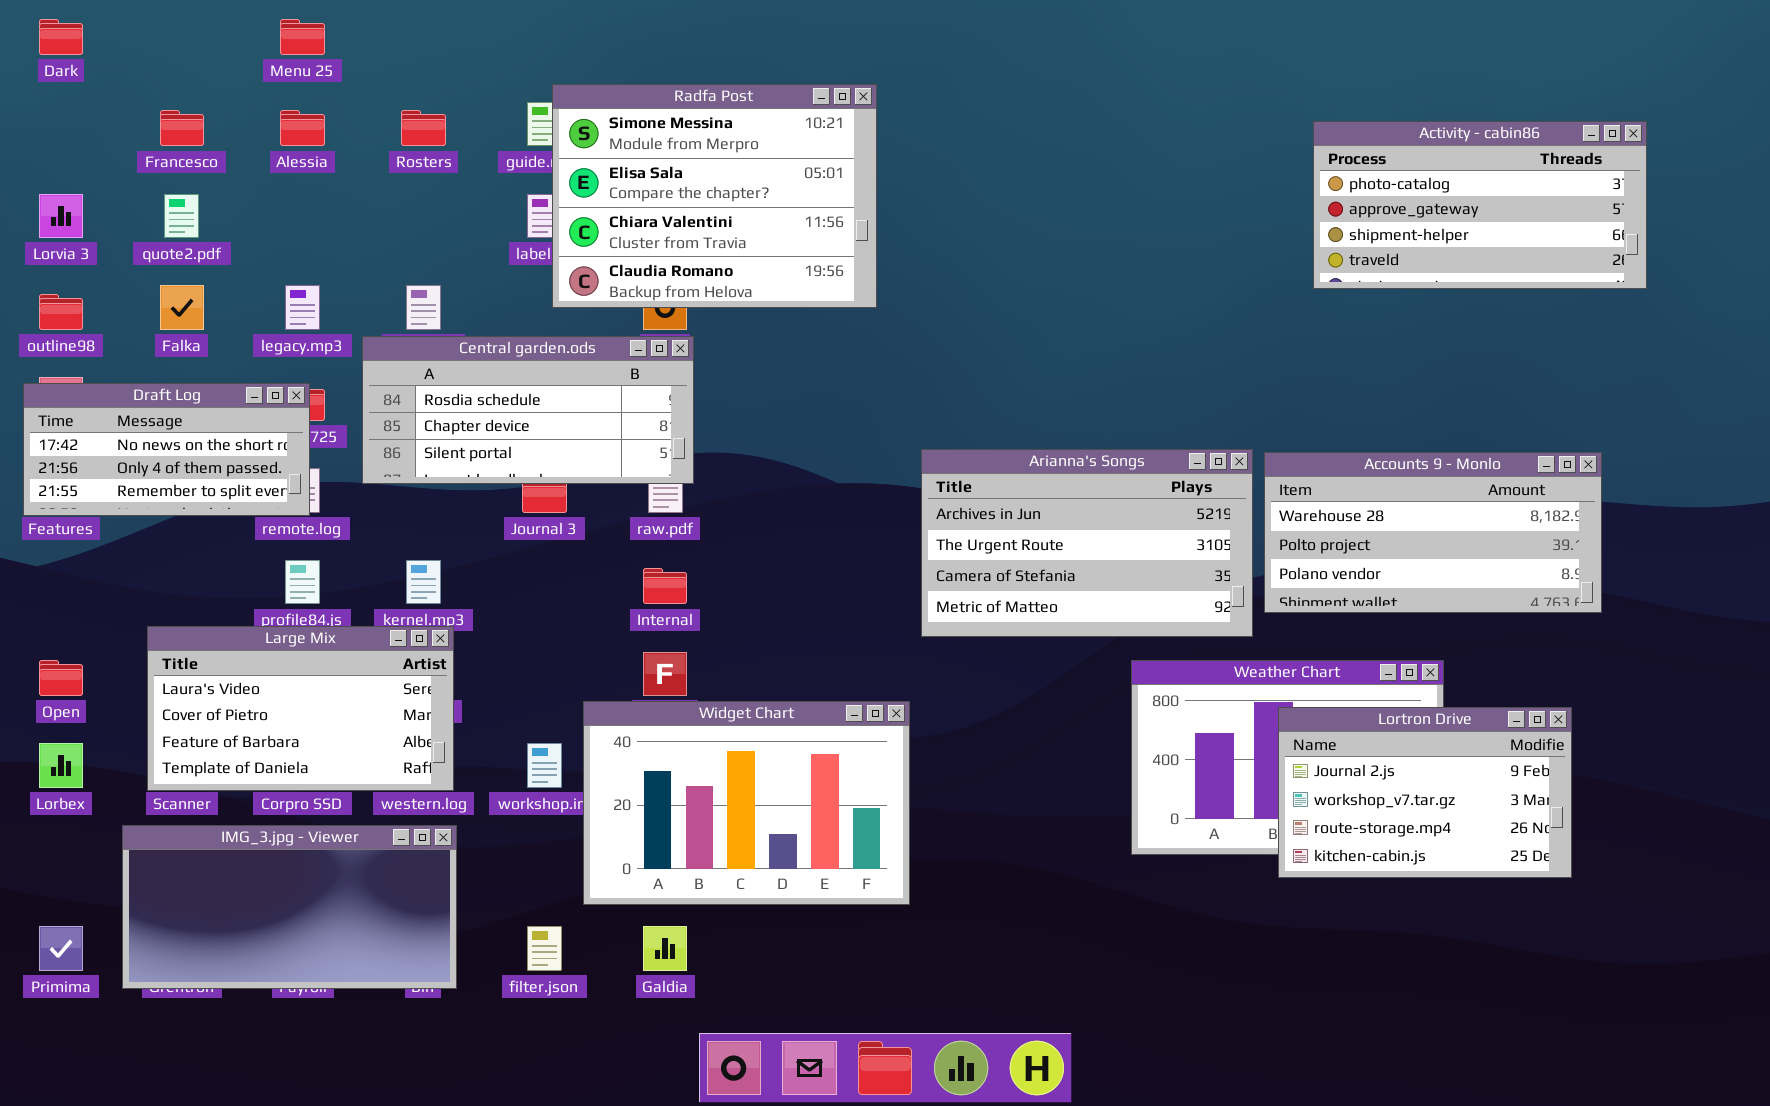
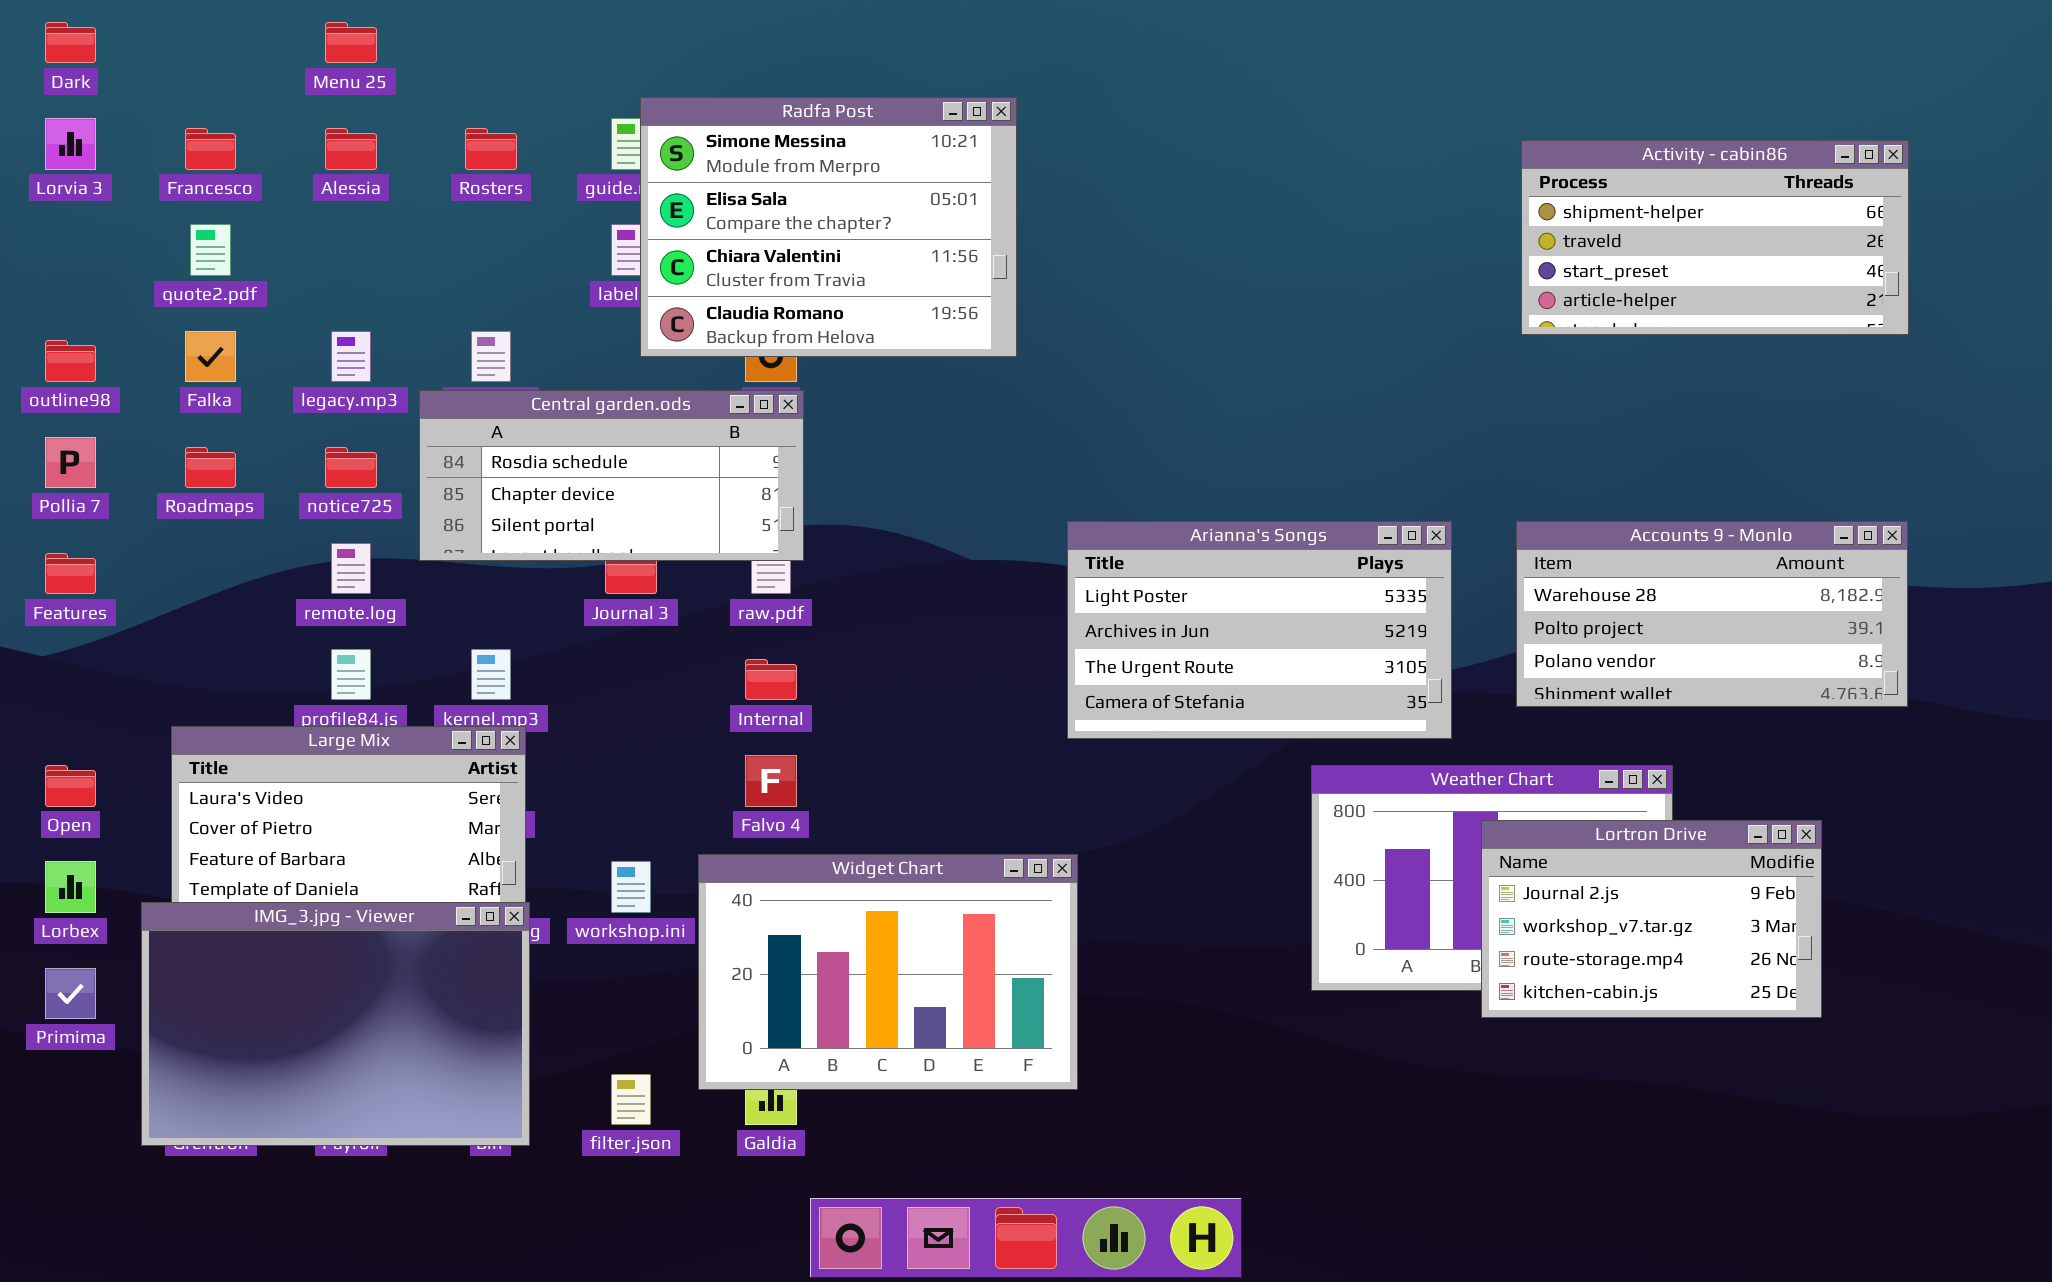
Activity - cabin86: [1313,121,1647,289] -> [1521,140,1909,335], scrolled down 2 rows
Lorvia 3: [39,194,83,238] -> [45,118,96,170], moved
Draft Log: [23,383,310,516] -> none, closed
Arianna's Songs: [921,449,1253,637] -> [1067,521,1452,739], scrolled up 1 row
Accounts 9 - Monlo: [1264,452,1602,613] -> [1516,521,1908,707], moved
Widget Chart: [583,701,910,905] -> [698,854,1078,1090], moved
IMG_3.jpg - Viewer: [122,825,457,989] -> [141,902,530,1146], resized
Primima: [39,926,83,971] -> [45,968,96,1019], moved

